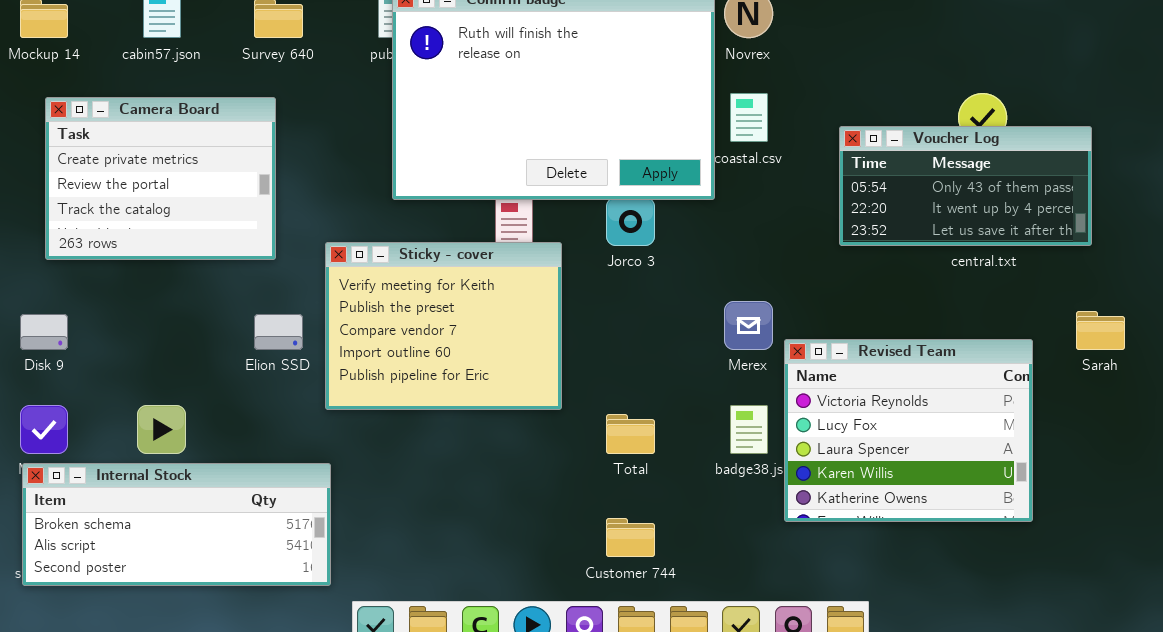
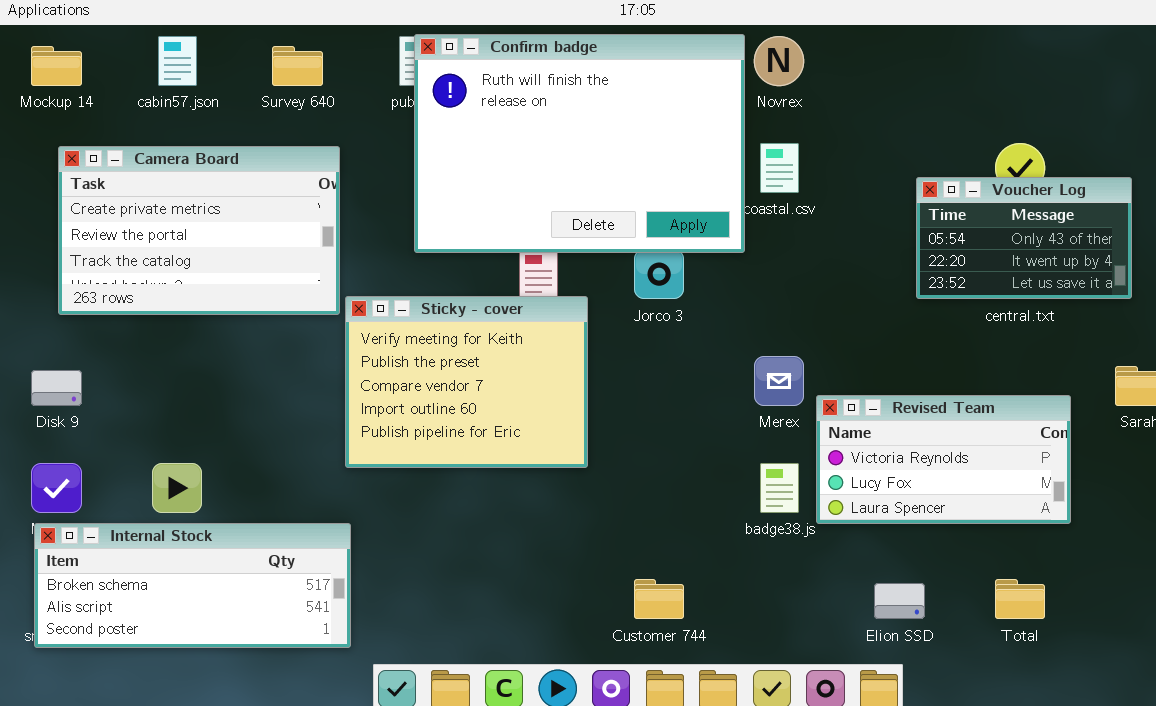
Camera Board: [45,97,276,260] -> [58,146,340,315], resized
Voucher Log: [839,126,1092,246] -> [916,177,1132,299], resized
Elion SSD: [254,314,303,350] -> [874,583,925,619], moved
Revised Team: [784,339,1033,522] -> [816,395,1071,524], resized
Total: [606,414,655,454] -> [995,579,1045,619], moved

